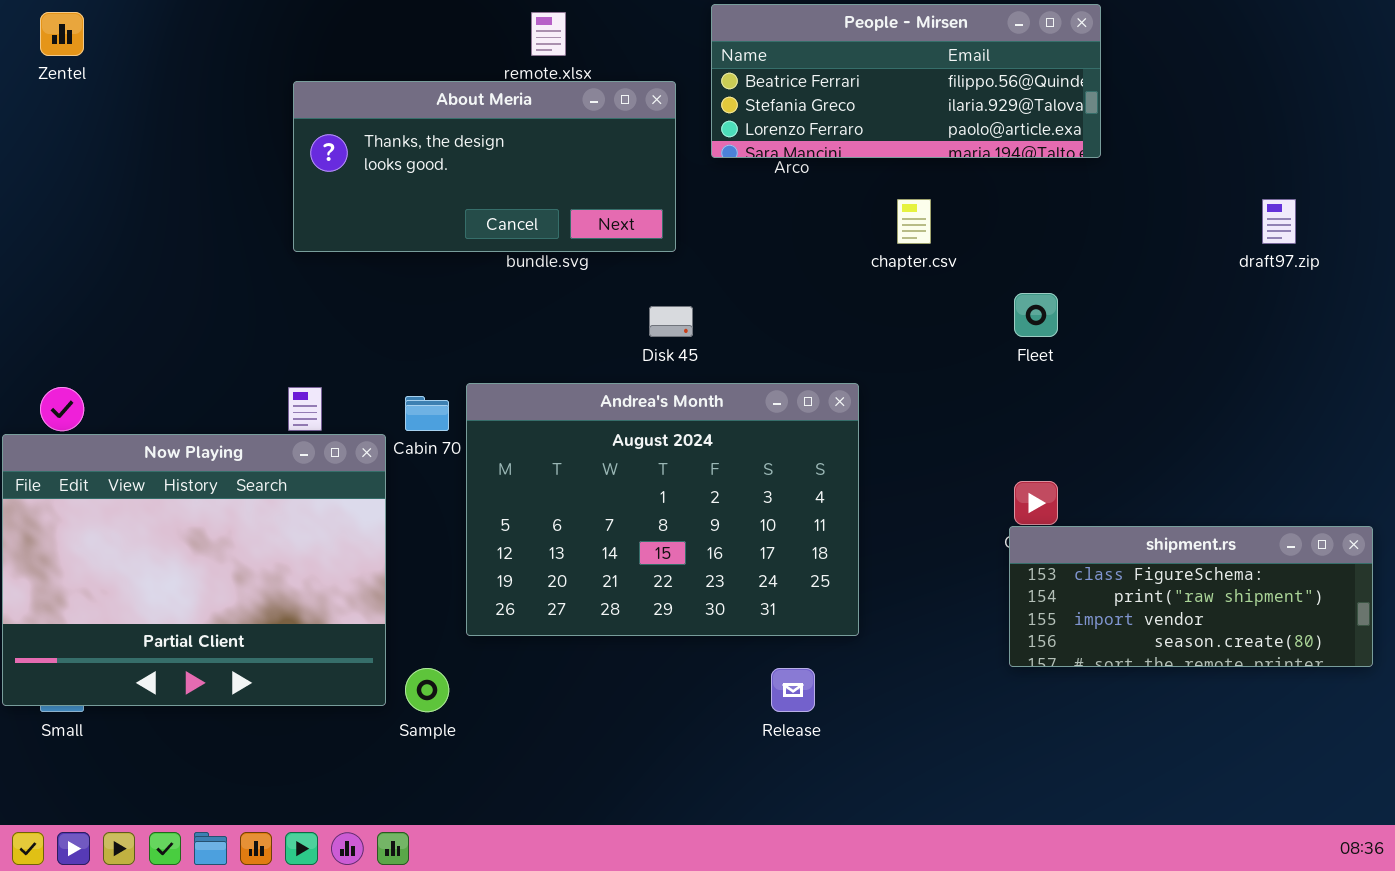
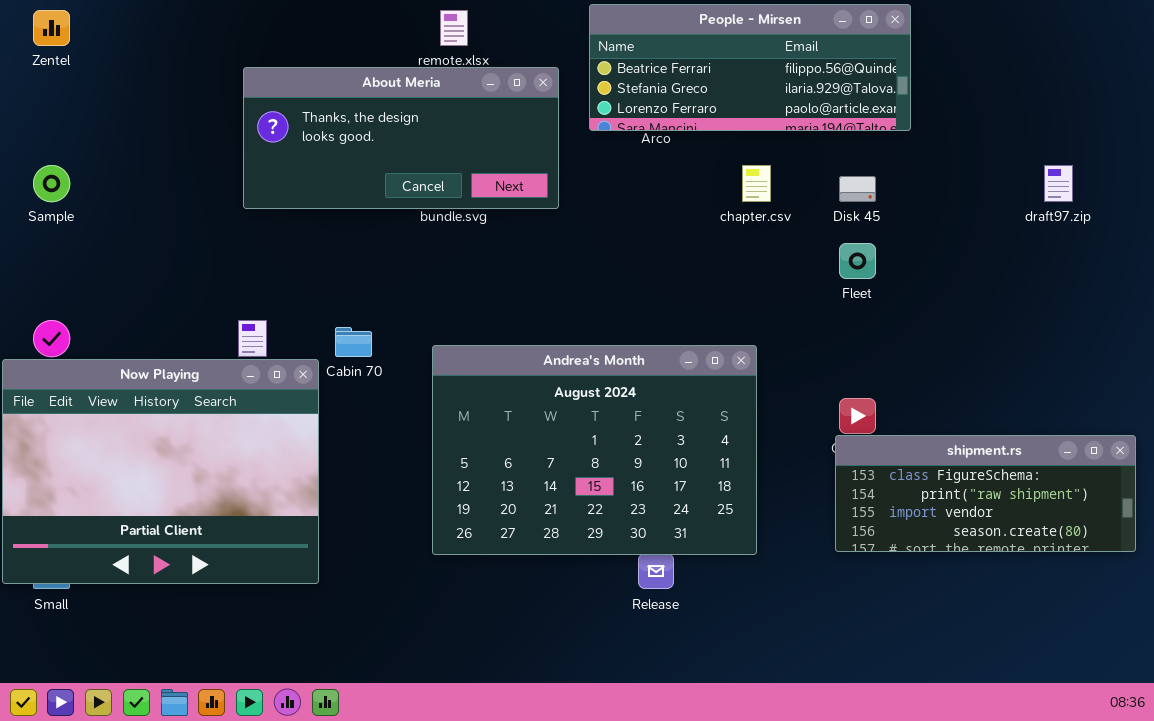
Disk 45: [649,306,693,337] -> [839,176,876,202], moved
Andrea's Month: [466,383,859,636] -> [432,345,757,555], moved
Sample: [405,668,449,712] -> [33,165,70,202], moved

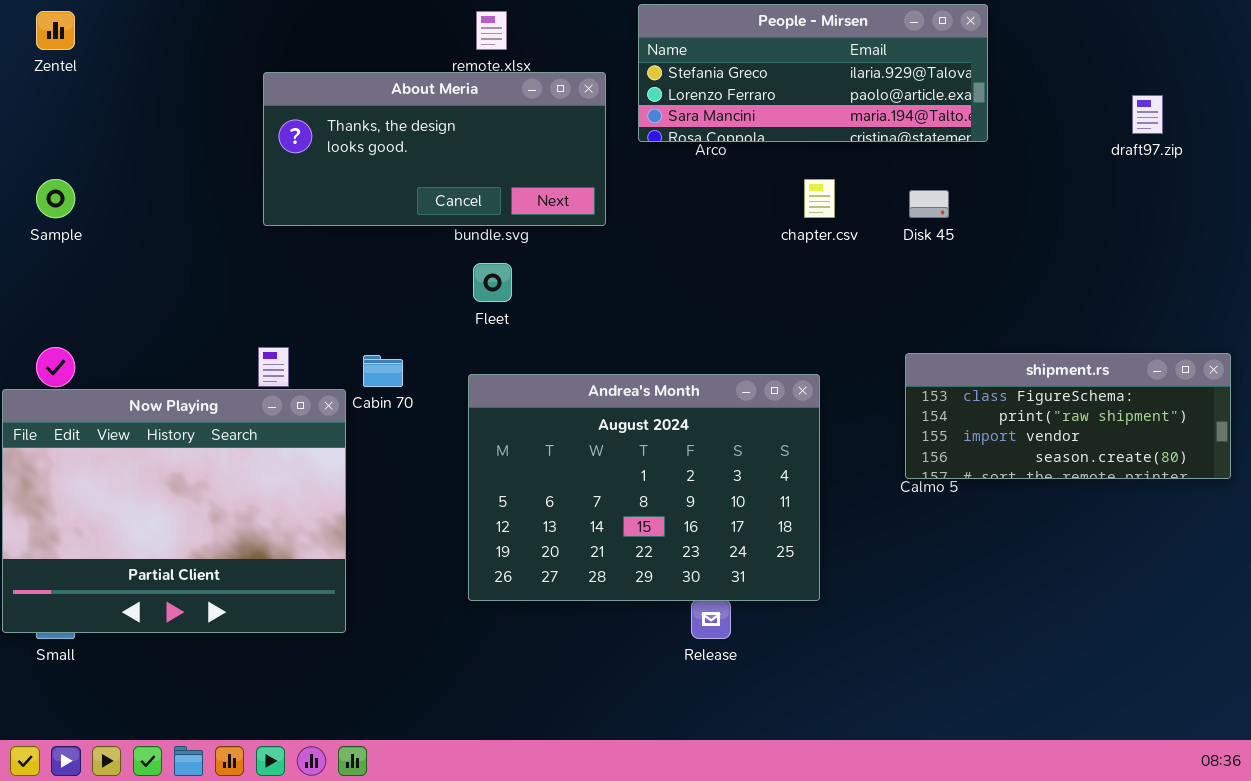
People - Mirsen: [589,4,911,131] -> [638,4,988,142], scrolled down 1 row
draft97.zip: [1044,165,1073,202] -> [1132,95,1163,134], moved
Fleet: [839,243,876,279] -> [473,263,512,302], moved
shipment.rs: [835,435,1136,552] -> [905,353,1231,479], moved

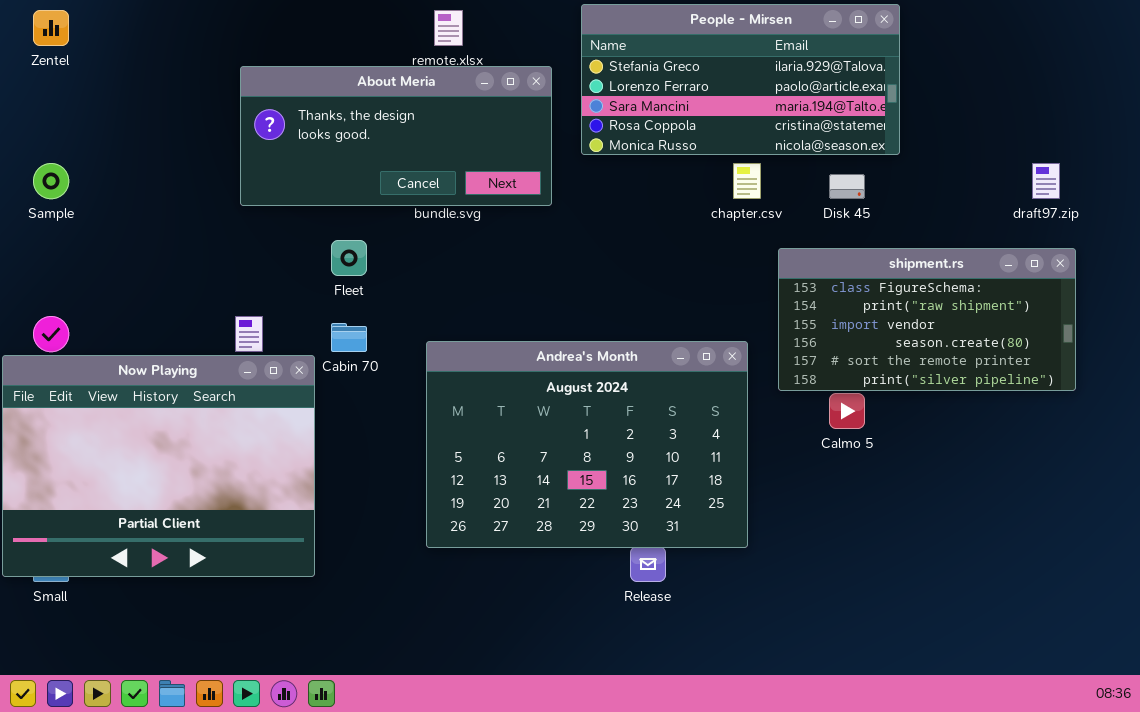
People - Mirsen: [638,4,988,142] -> [581,4,900,155], resized
draft97.zip: [1132,95,1163,134] -> [1032,163,1060,199], moved
Fleet: [473,263,512,302] -> [331,240,367,276], moved
shipment.rs: [905,353,1231,479] -> [778,248,1076,391], moved, resized

